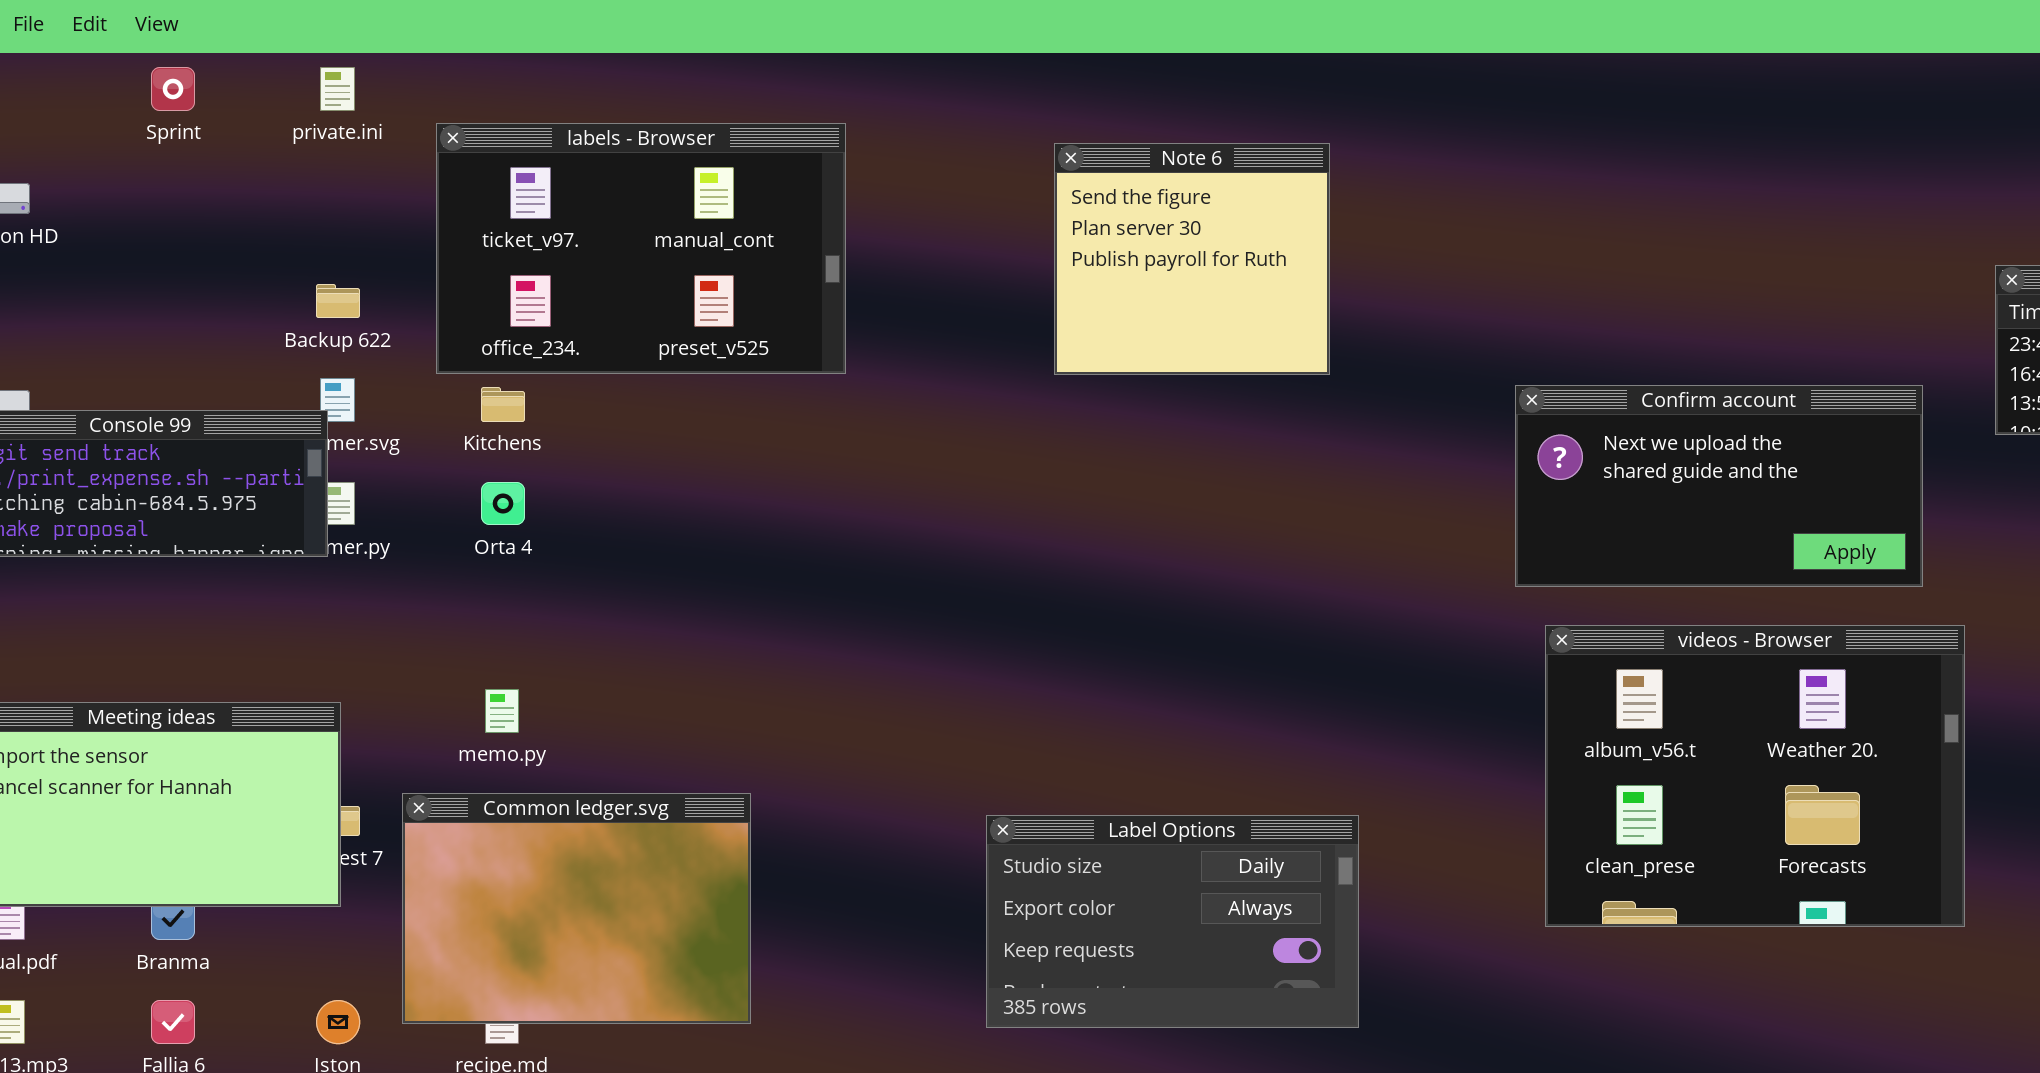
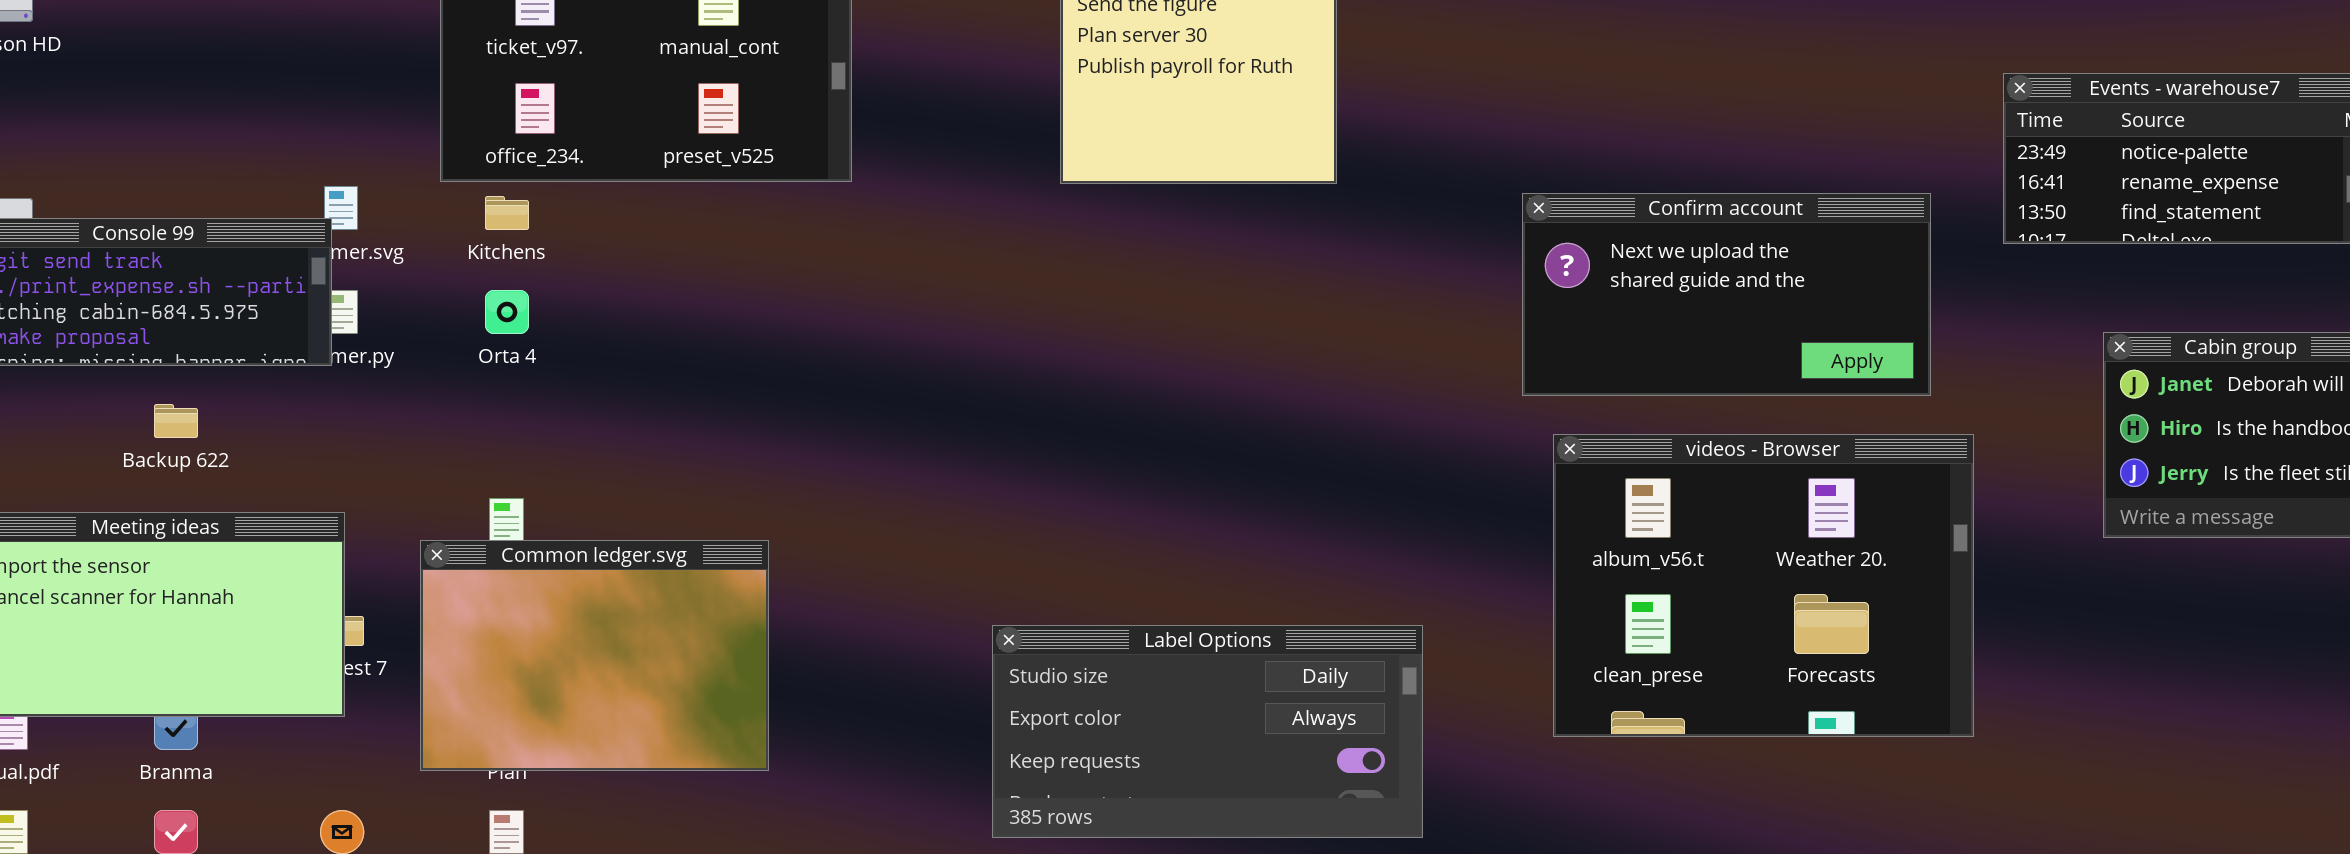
Backup 622: [316,284,360,318] -> [154,404,198,438], moved
Common ledger.svg: [402,793,751,1024] -> [420,540,769,771], moved
Label Options: [986,815,1359,1028] -> [992,625,1423,838], resized

